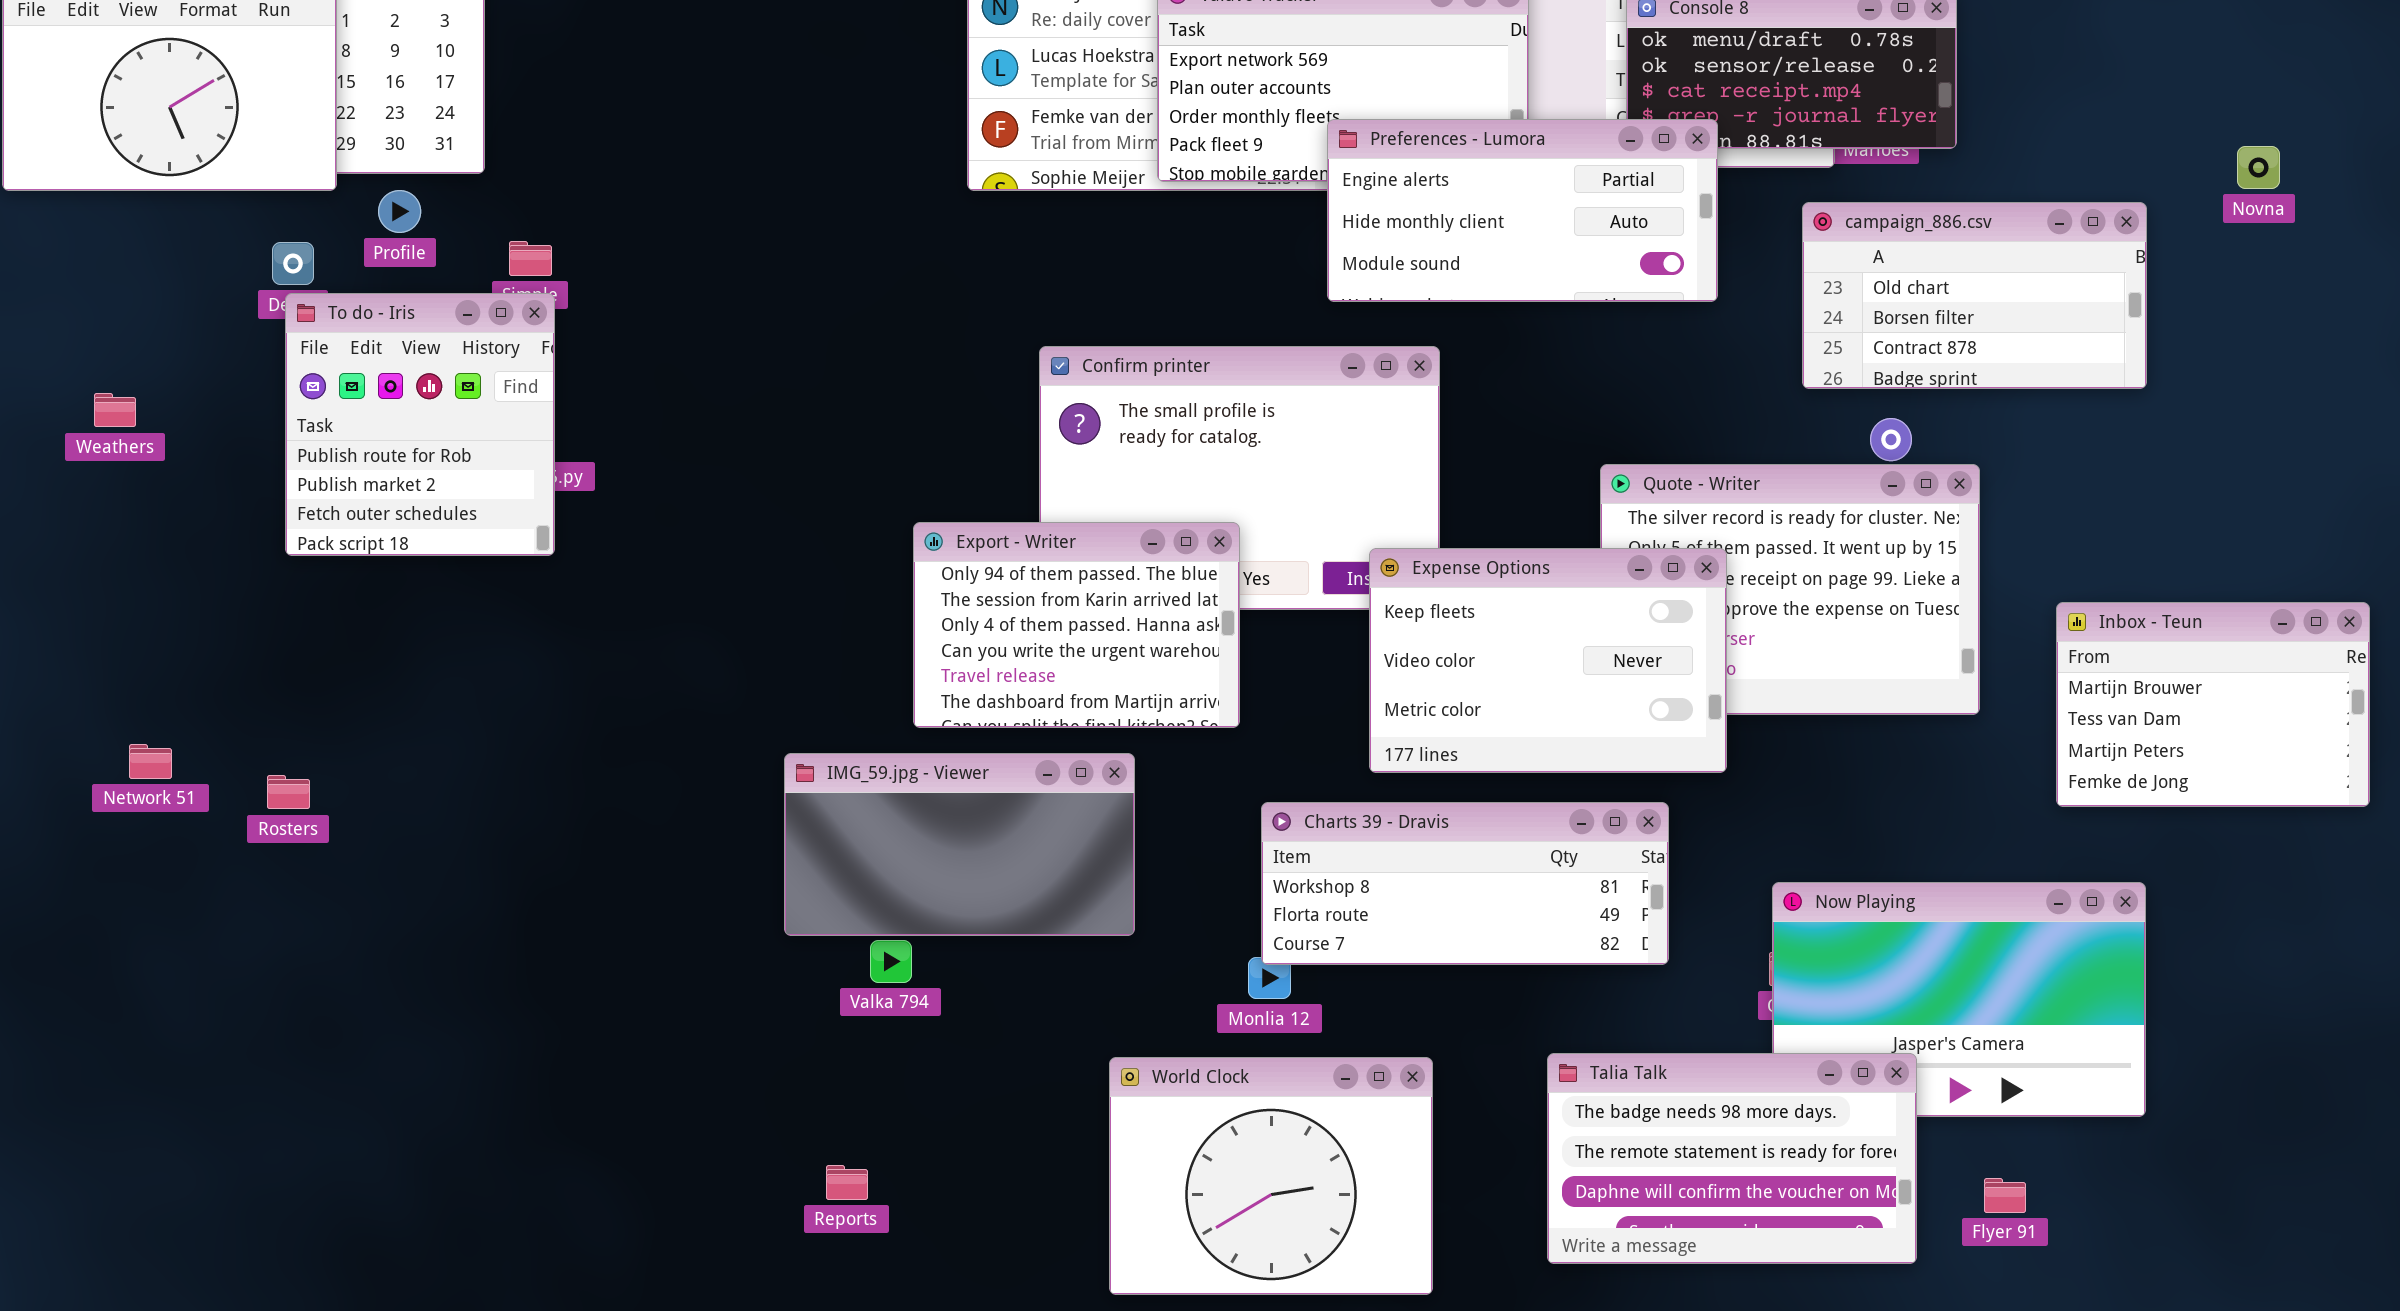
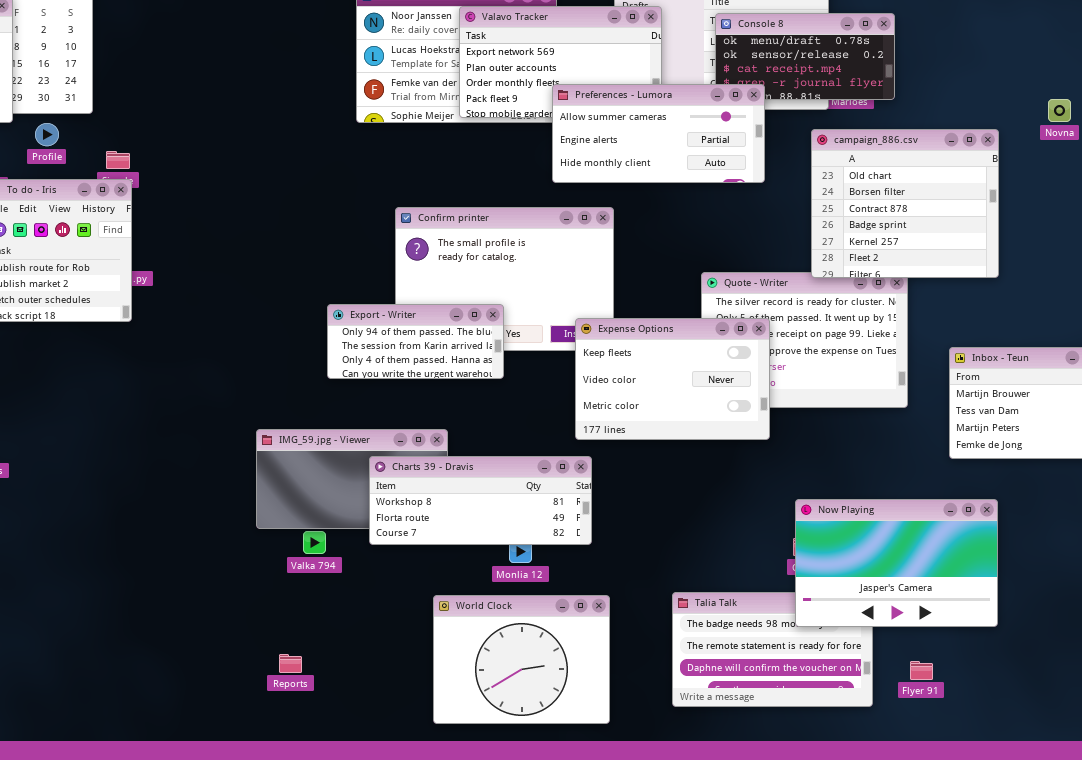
Preferences - Lumora: [1327,119,1718,302] -> [552,84,765,183], scrolled up 1 row
campaign_886.csv: [1802,202,2147,389] -> [811,129,999,278], resized
Export - Writer: [913,522,1240,728] -> [327,304,504,379], resized
Charts 39 - Dravis: [1261,802,1669,965] -> [369,456,592,545], moved
Now Playing: [1772,882,2146,1117] -> [795,499,998,627], raised

